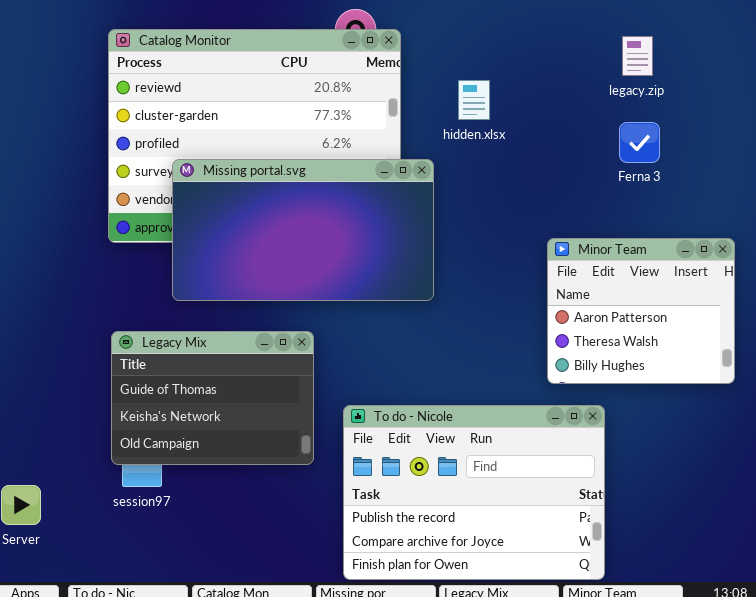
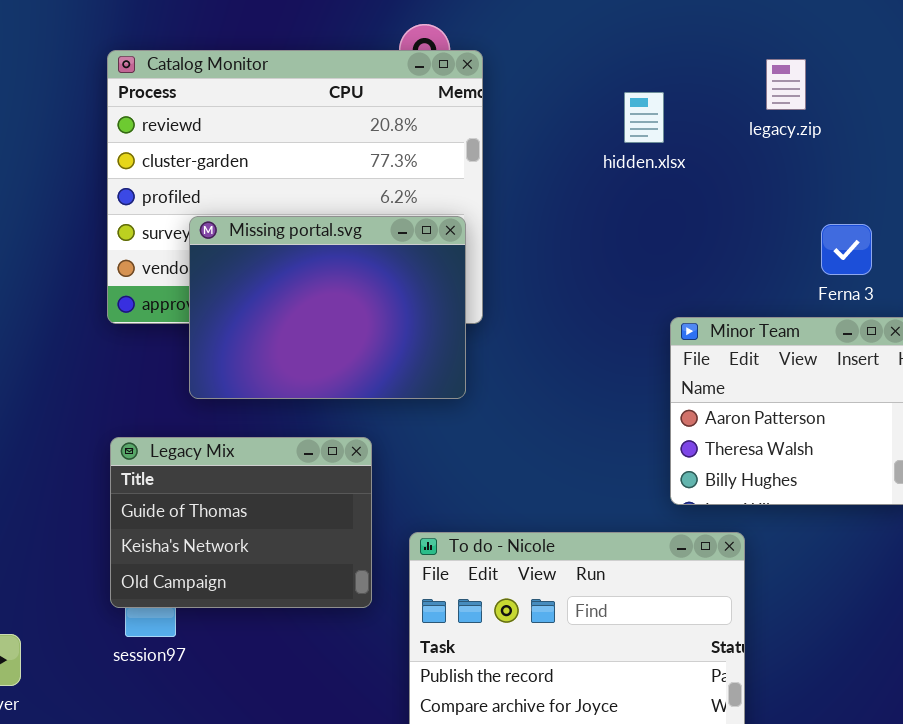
hidden.xlsx: [458,80,490,120] -> [624,92,664,143], moved
Ferna 3: [619,122,660,163] -> [821,224,872,275], moved
Missing portal.svg: [172,159,434,301] -> [189,216,466,399], resized

